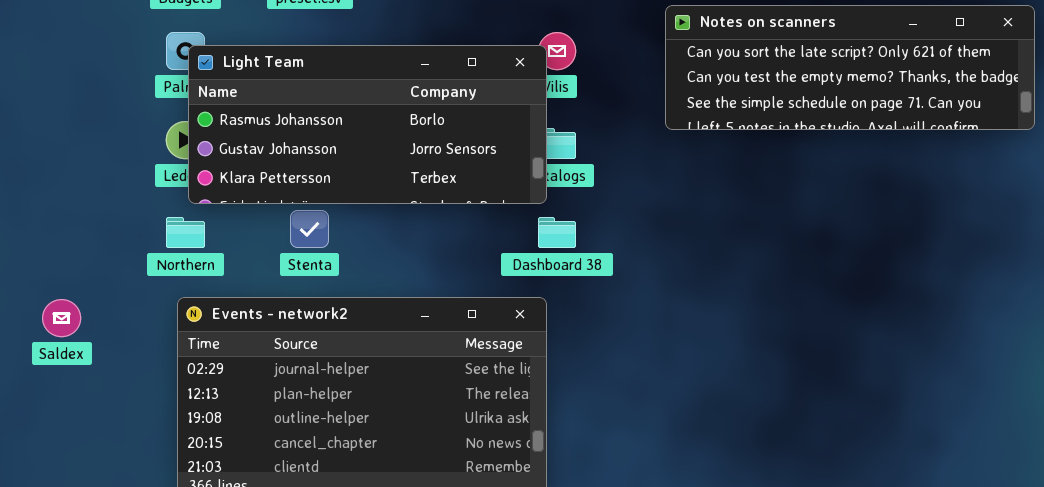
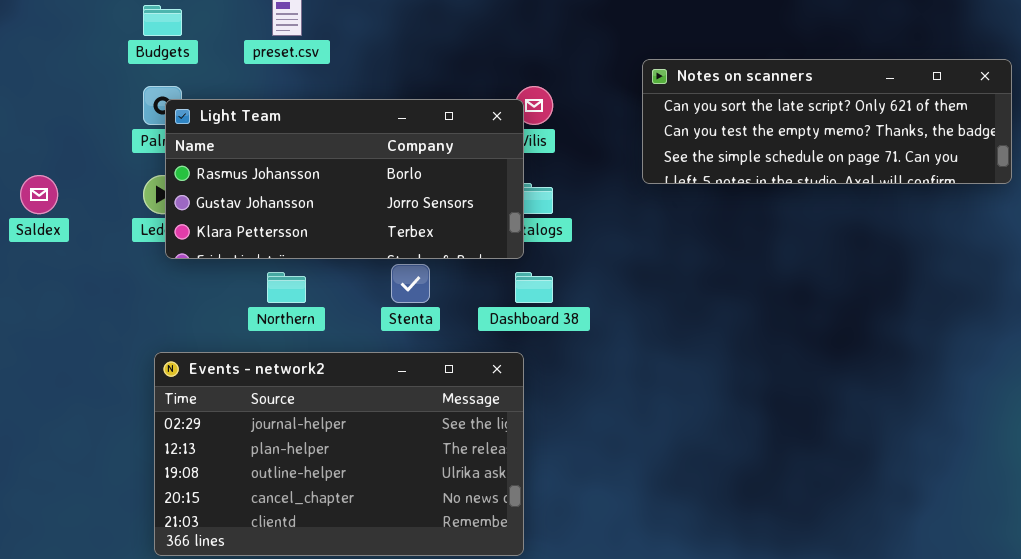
Stenta: [290,210,329,248] -> [391,264,430,303], moved
Northern: [166,217,205,248] -> [267,272,306,303], moved
Saldex: [42,299,81,337] -> [20,175,58,214], moved

